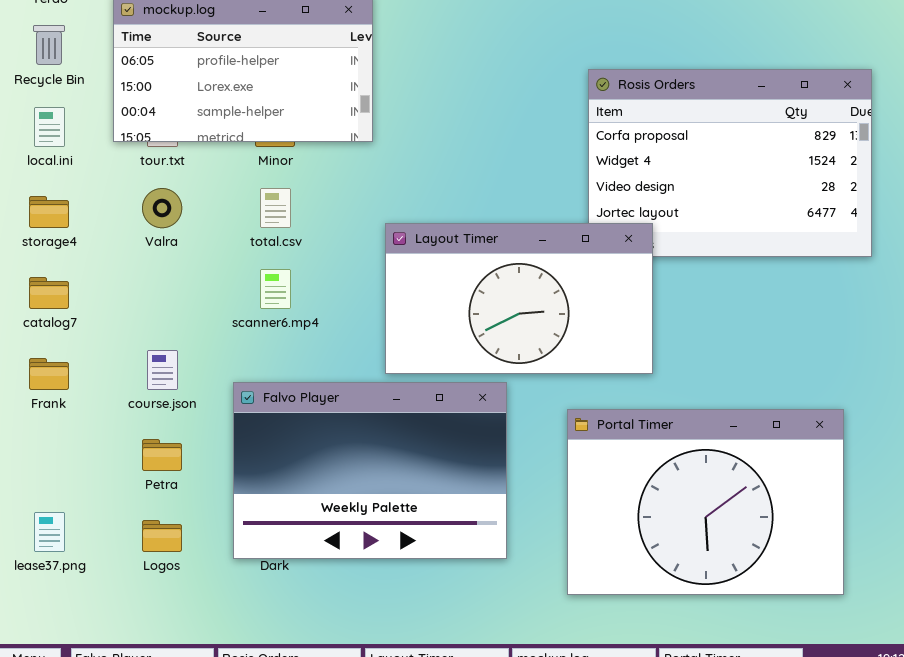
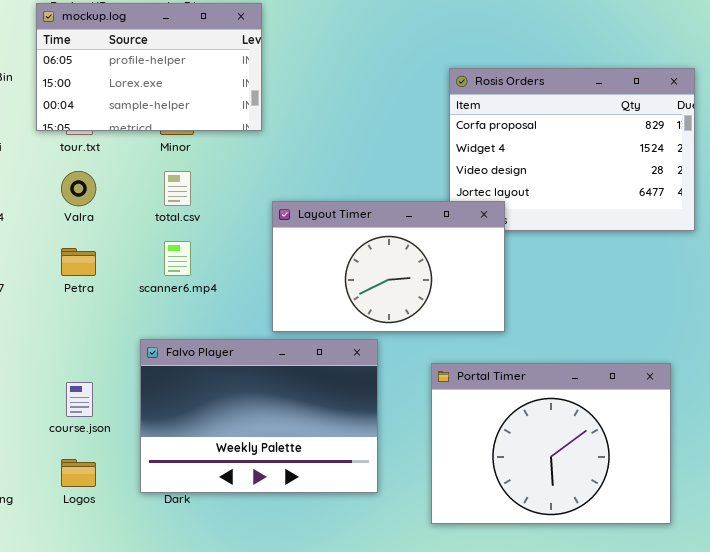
course.json: [147,350,178,390] -> [66,382,93,417], moved
Petra: [142,439,182,471] -> [61,248,96,276], moved

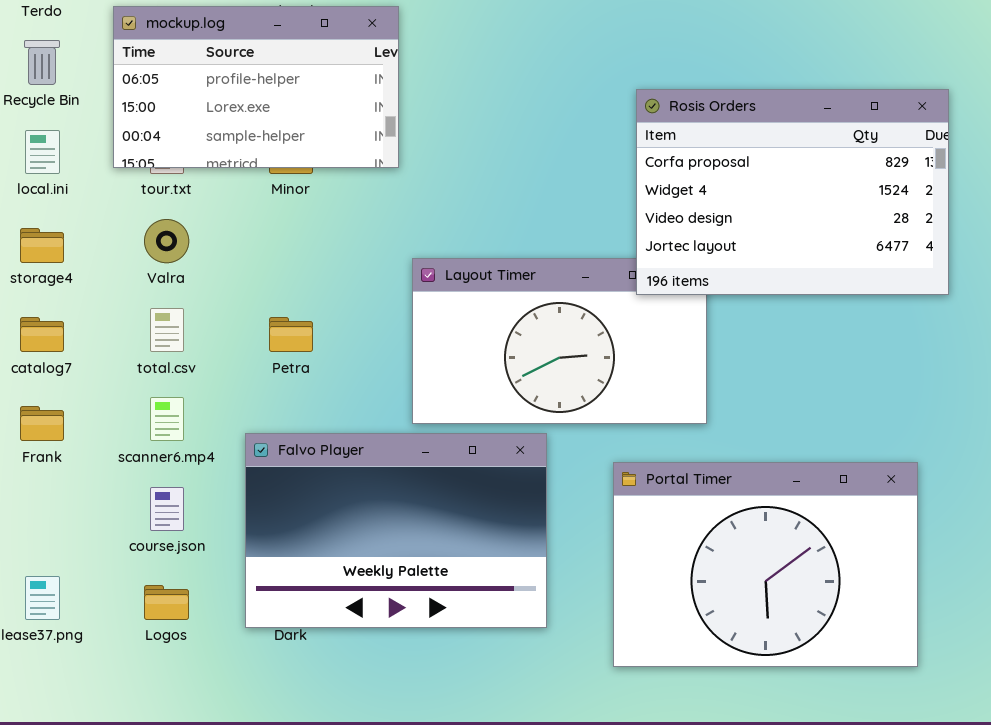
Rosis Orders: [449,68,695,231] -> [636,89,949,295], raised
total.csv: [164,171,191,206] -> [150,308,184,352], moved
scanner6.mp4: [164,241,191,276] -> [150,397,184,441], moved
Petra: [61,248,96,276] -> [269,317,313,352], moved

